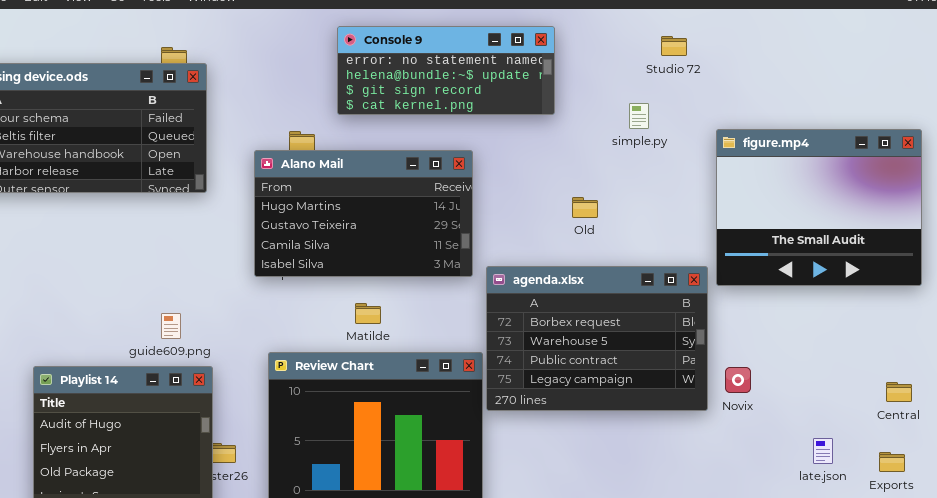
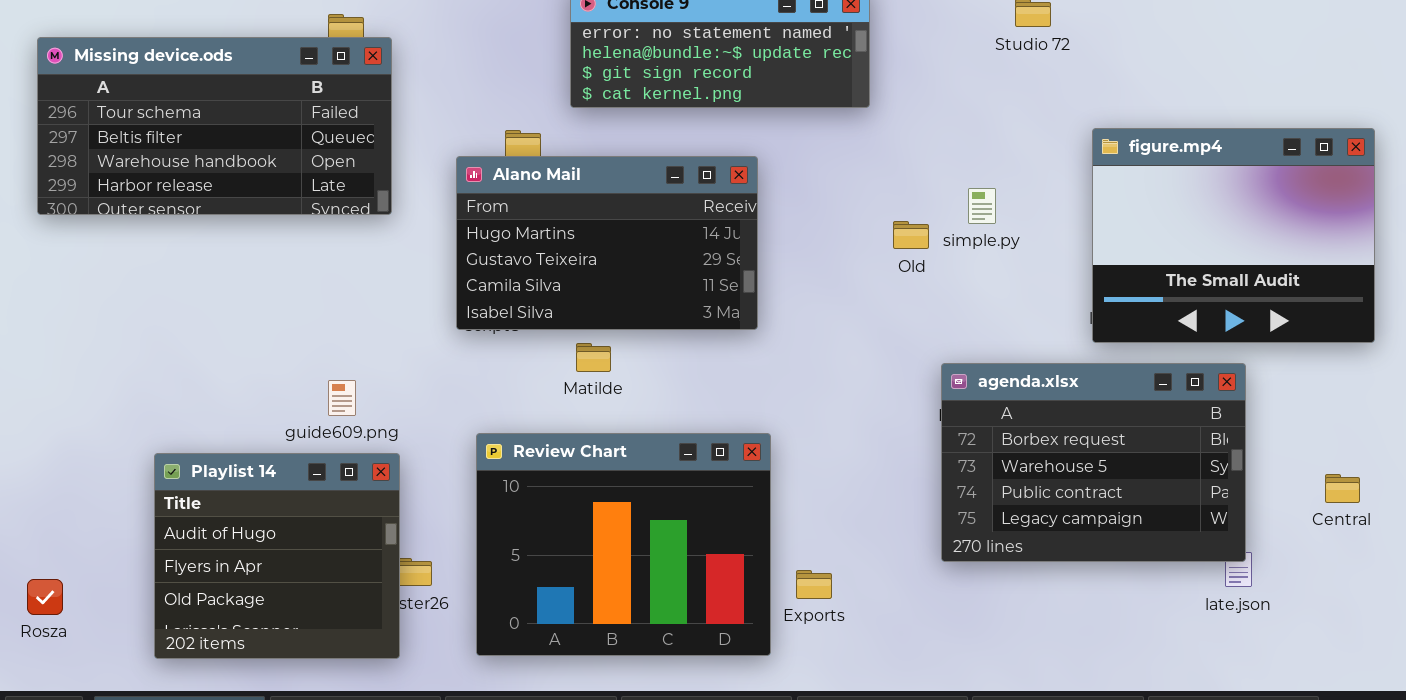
simple.py: [629,103,649,129] -> [968,188,996,224], moved
agenda.xlsx: [486,266,708,411] -> [941,363,1246,562], moved
Matilde: [355,303,381,324] -> [576,343,611,372], moved
Exports: [879,452,905,472] -> [796,570,832,599], moved

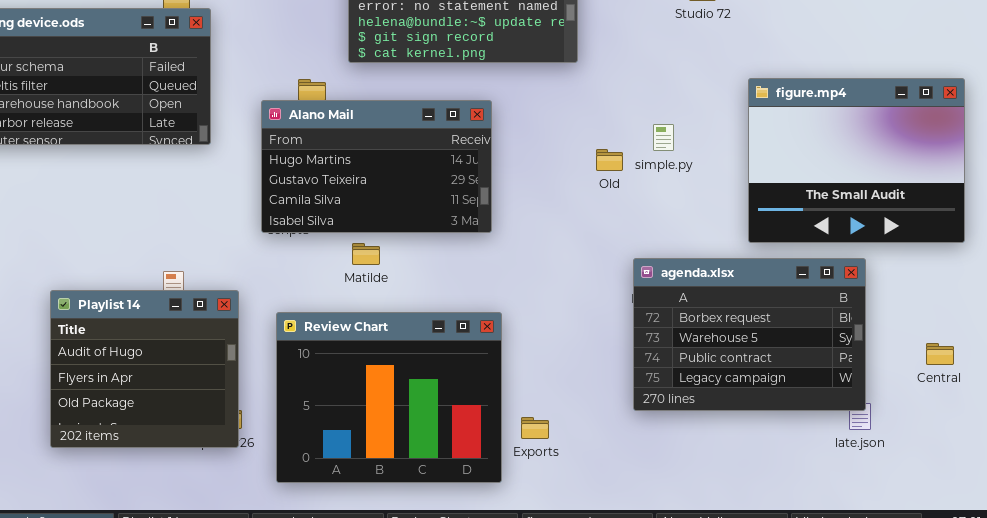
Playlist 14: [154,453,400,659] -> [50,290,239,448], moved

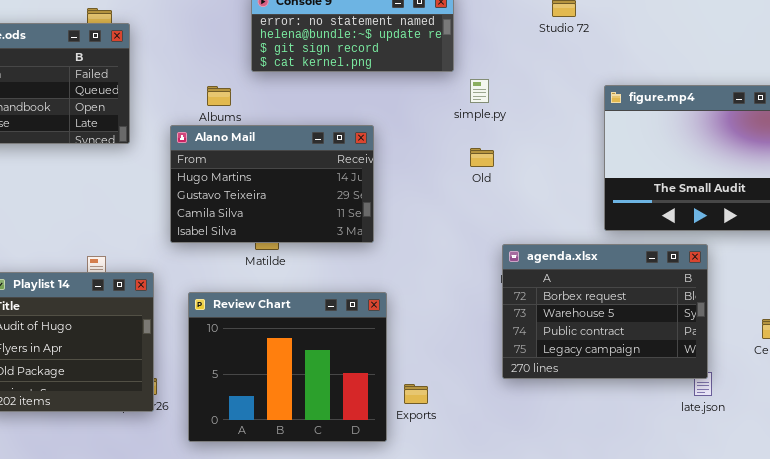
Alano Mail: [261,100,492,233] -> [170,125,374,243], moved
simple.py: [653,124,674,151] -> [470,79,489,103], moved

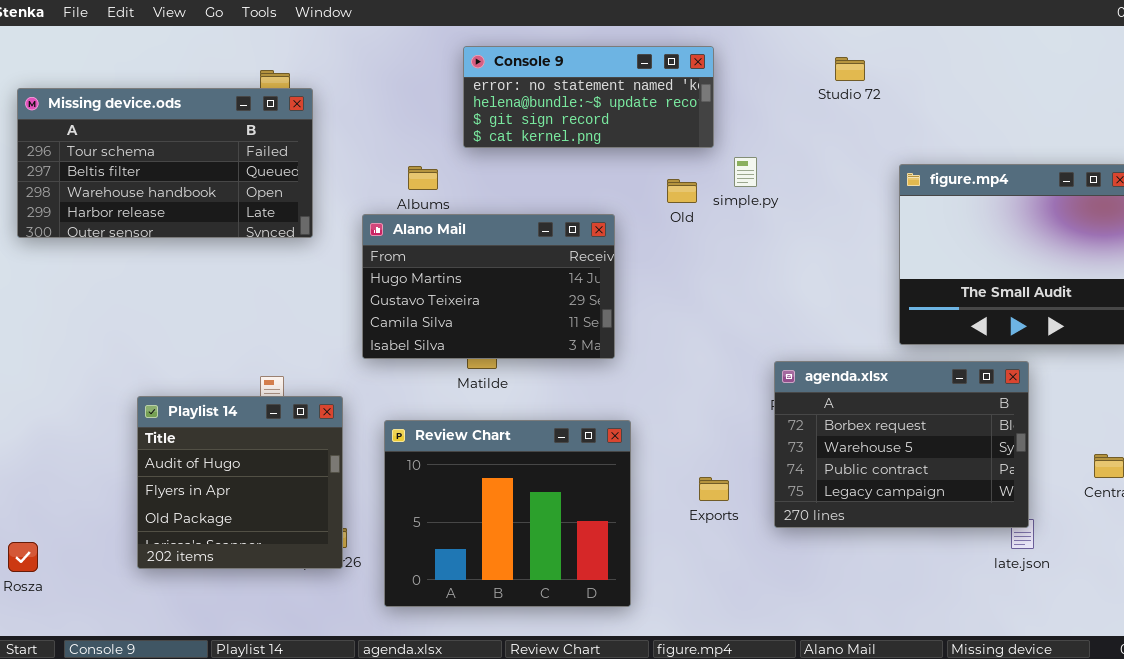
Old: [470,148,494,167] -> [667,179,697,203], moved
Exports: [404,384,428,404] -> [699,477,729,501], moved

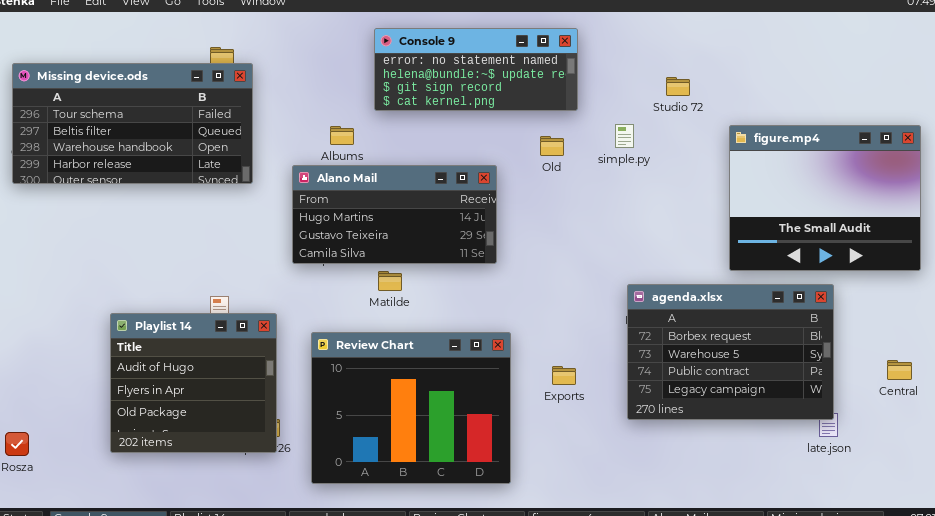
Studio 72: [835,57,865,81] -> [666,77,690,96], moved
simple.py: [734,157,757,187] -> [615,124,634,148], moved
Alano Mail: [362,214,615,359] -> [292,165,497,264], resized
Exports: [699,477,729,501] -> [552,366,576,385], moved

